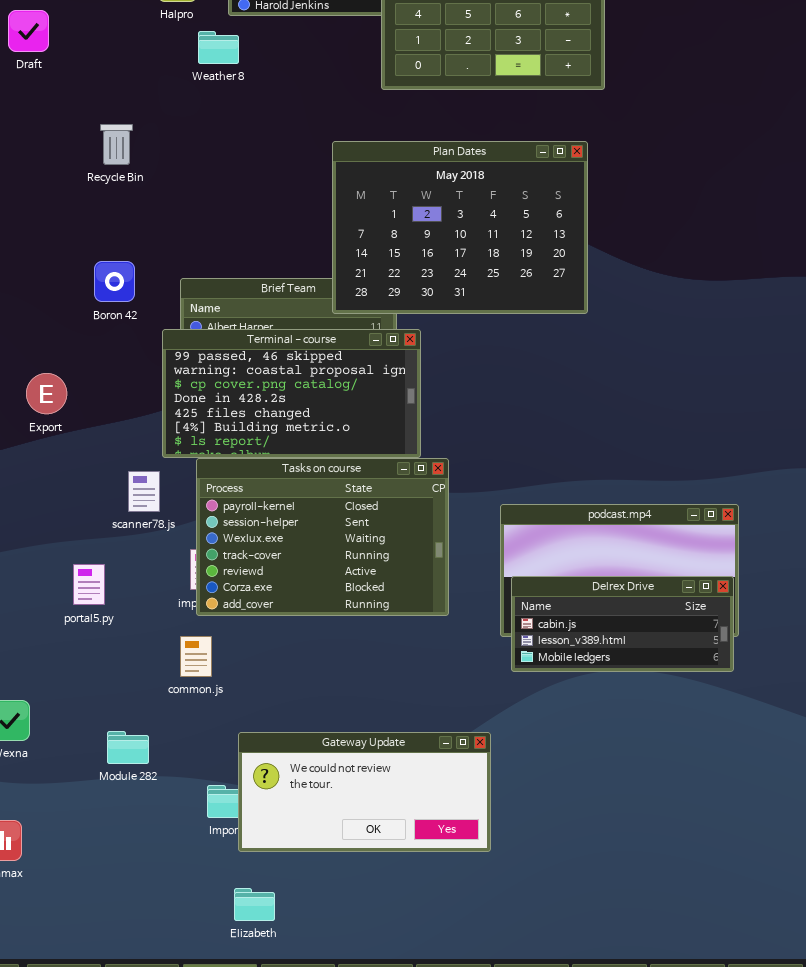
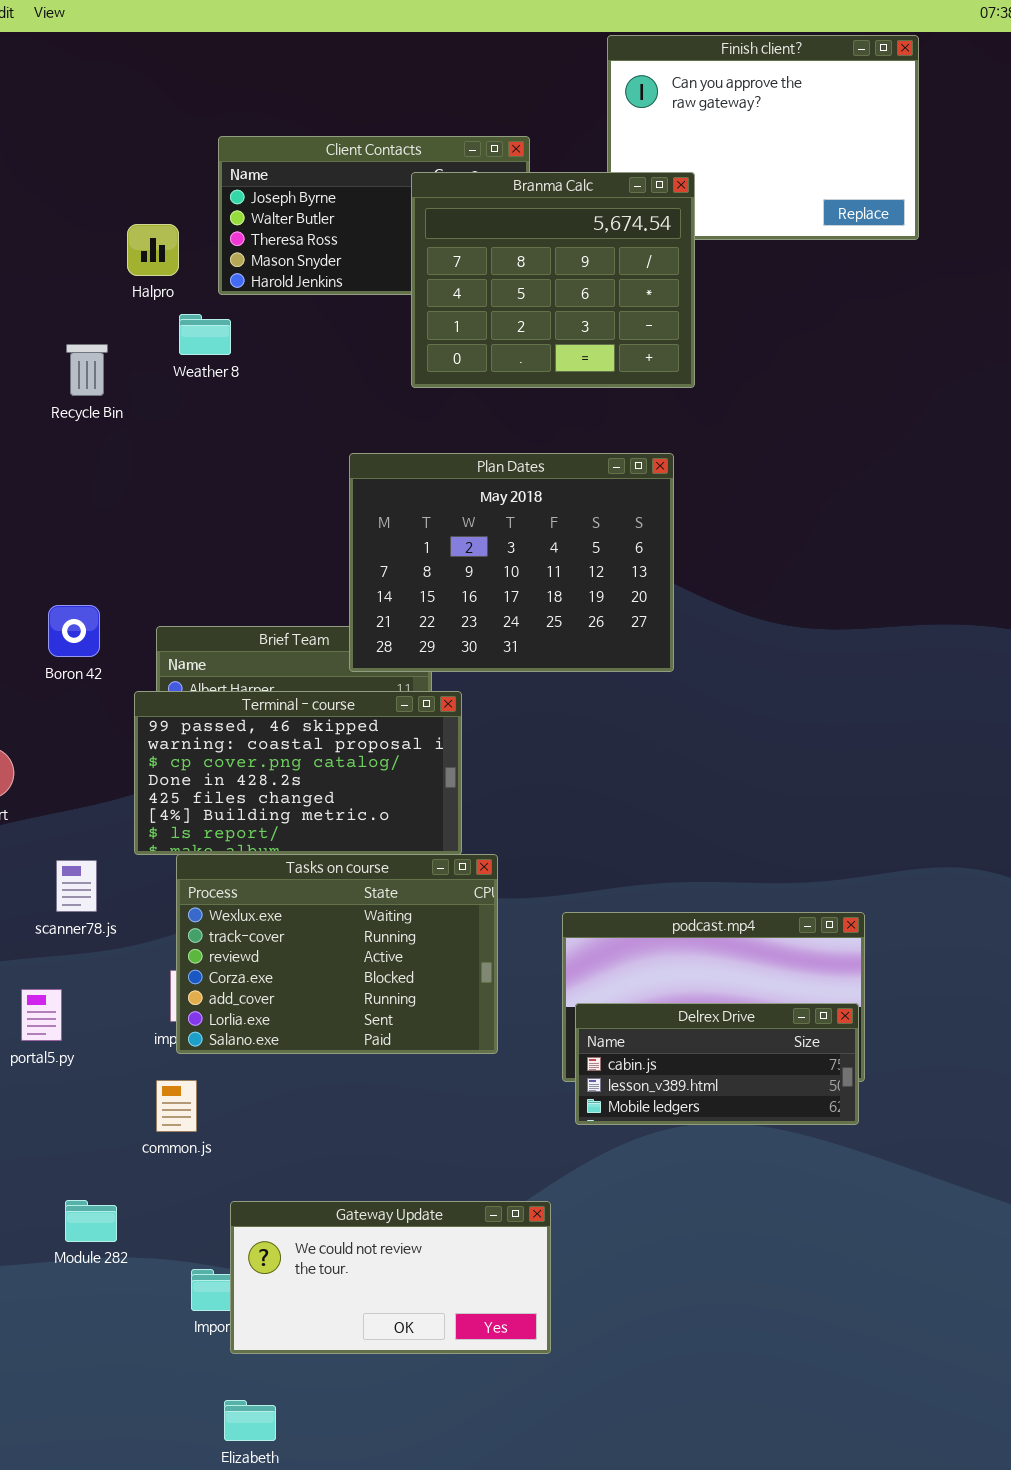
Recycle Bin: [100,124,133,165] -> [66,344,108,396], moved
Tasks on course: [196,458,449,616] -> [176,854,498,1054], scrolled down 2 rows
scanner78.js: [128,471,160,512] -> [56,860,97,912], moved

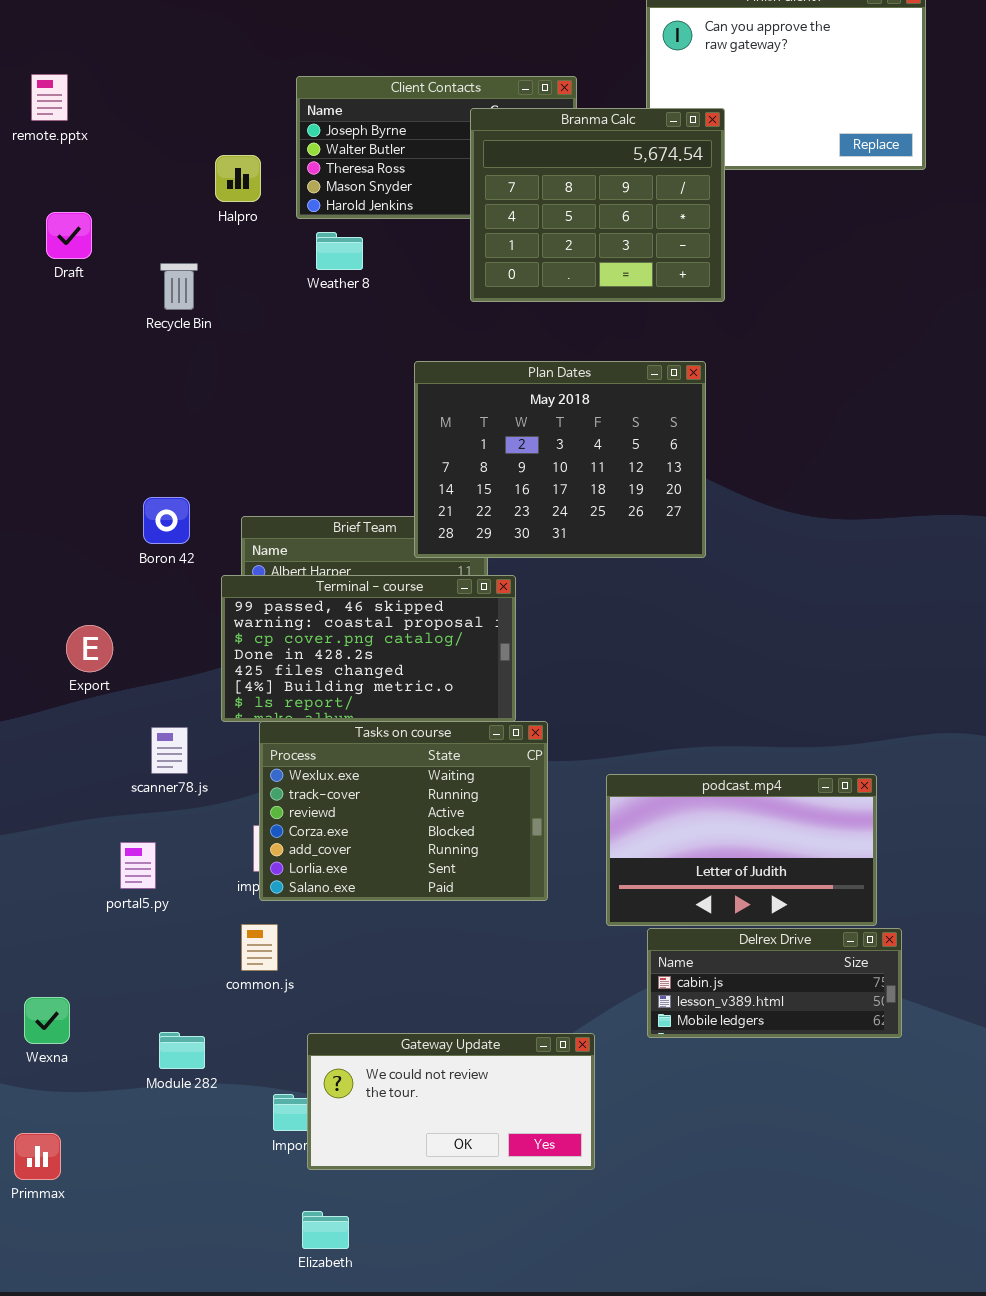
Weather 8: [179,314,231,355] -> [316,232,363,270], moved
Delrex Drive: [575,1003,859,1125] -> [647,928,902,1038], moved

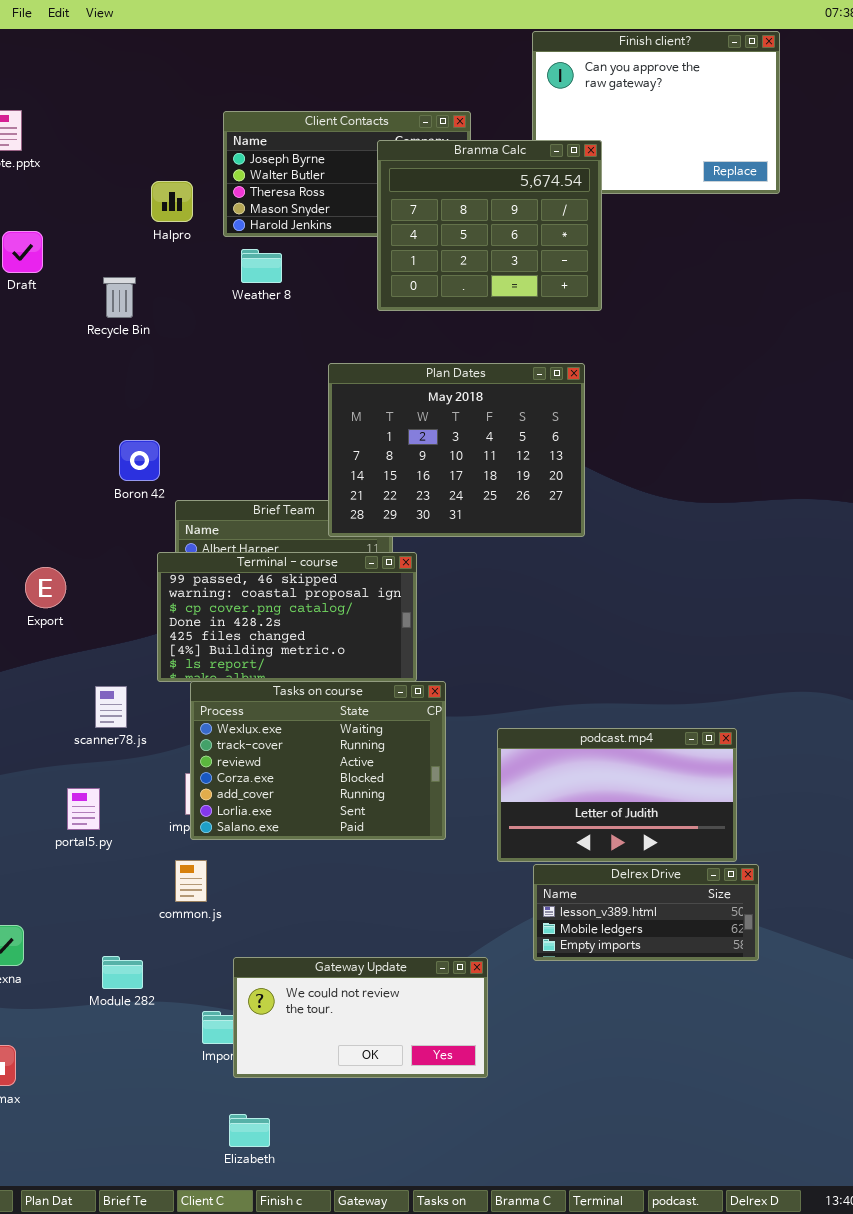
Boron 42: [143,497,190,544] -> [119,440,160,481], moved
Export: [66,625,113,672] -> [25,567,66,608], moved
Delrex Drive: [647,928,902,1038] -> [533,864,759,961], scrolled down 1 row

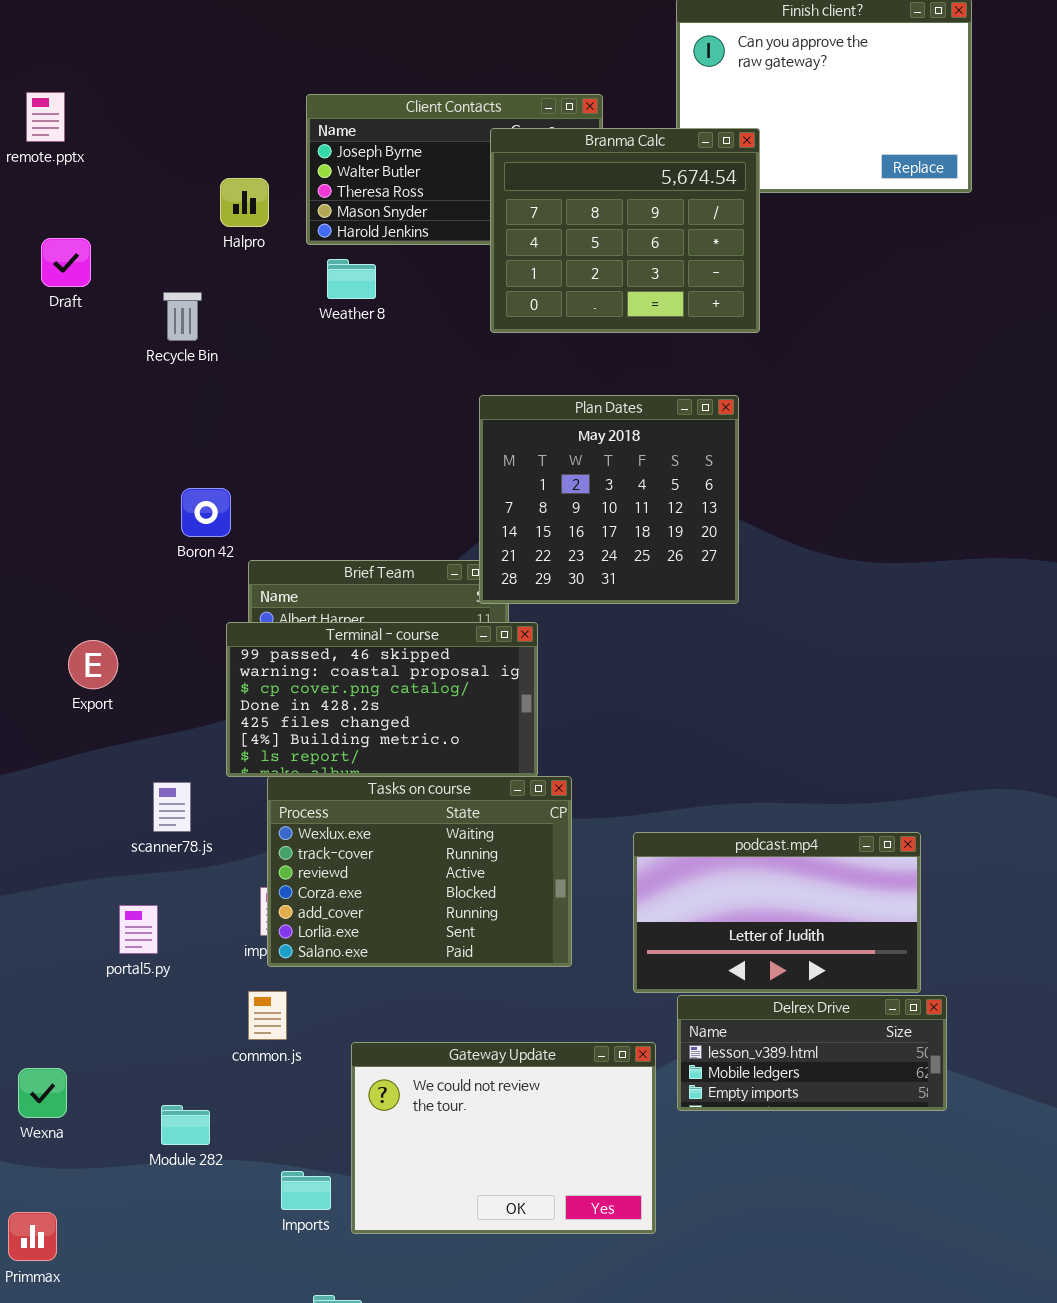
Plan Dates: [328,363,585,537] -> [479,395,739,604], resized
Gateway Update: [233,957,488,1078] -> [351,1042,656,1234], moved, resized

